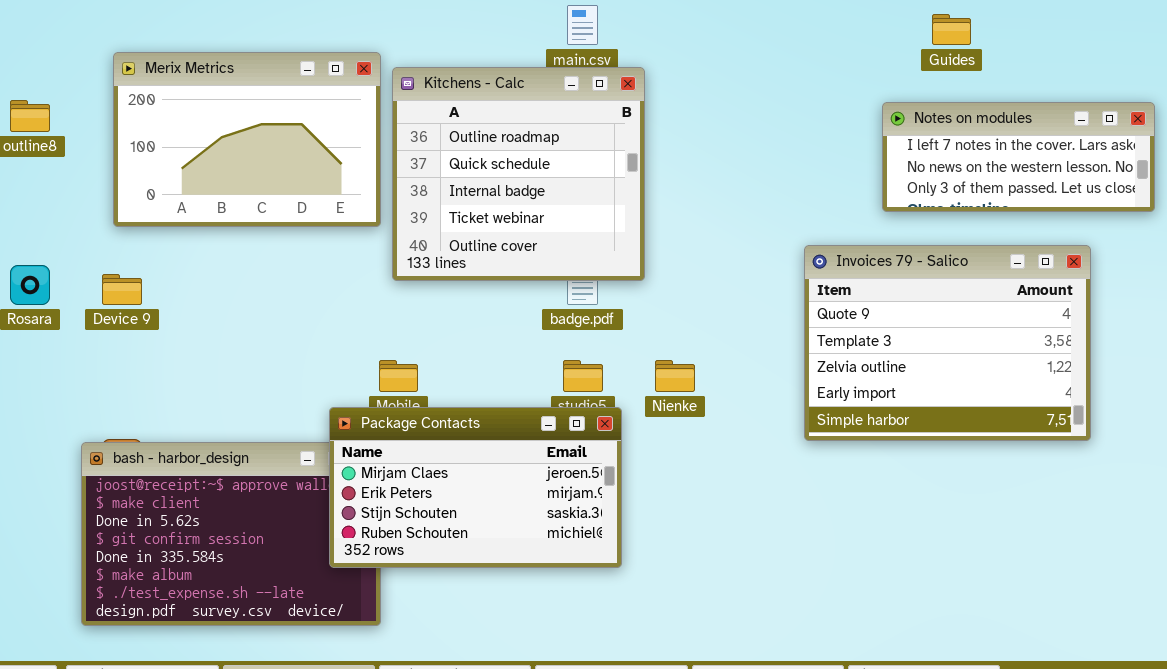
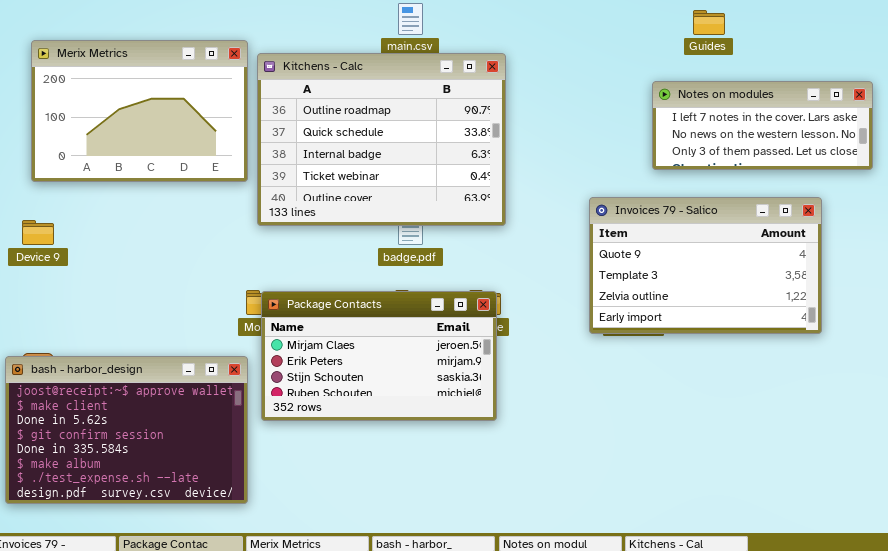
Kitchens - Calc: [392,67,645,281] -> [257,53,506,226], resized
Invoices 79 - Salico: [804,245,1091,441] -> [589,197,822,334], resized
Package Contacts: [329,407,622,568] -> [261,291,497,421], moved

